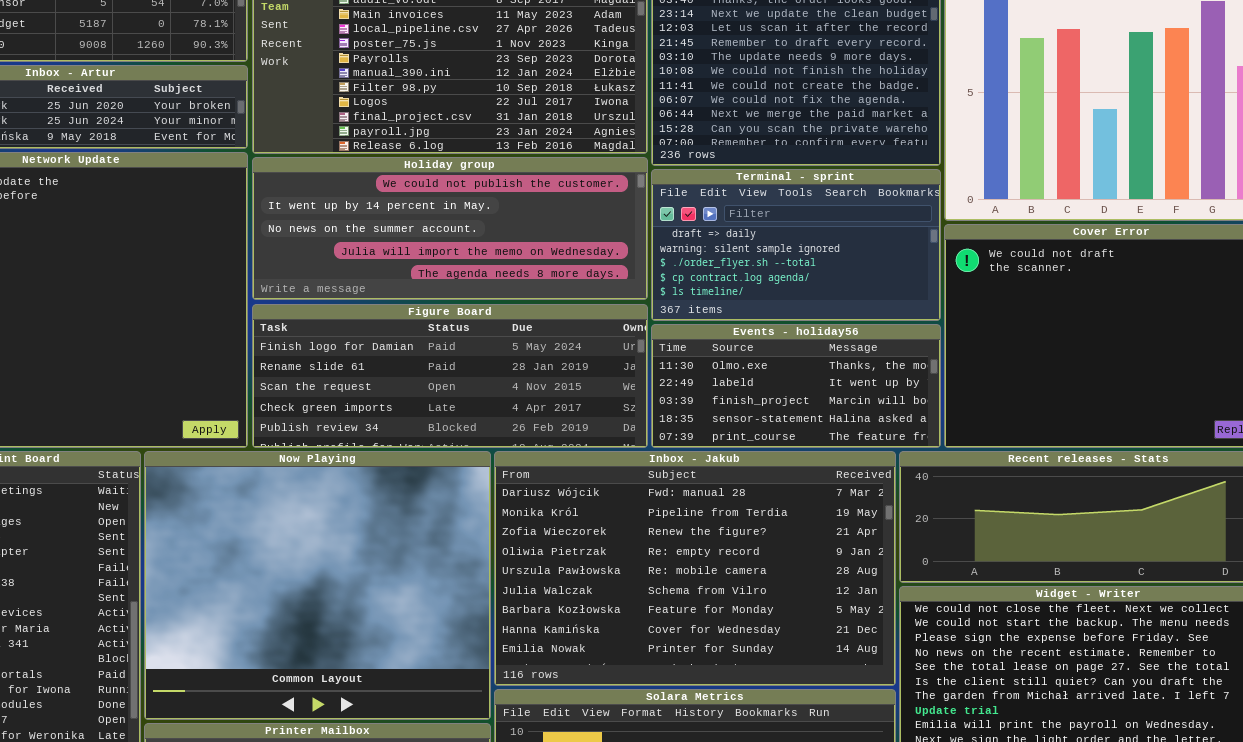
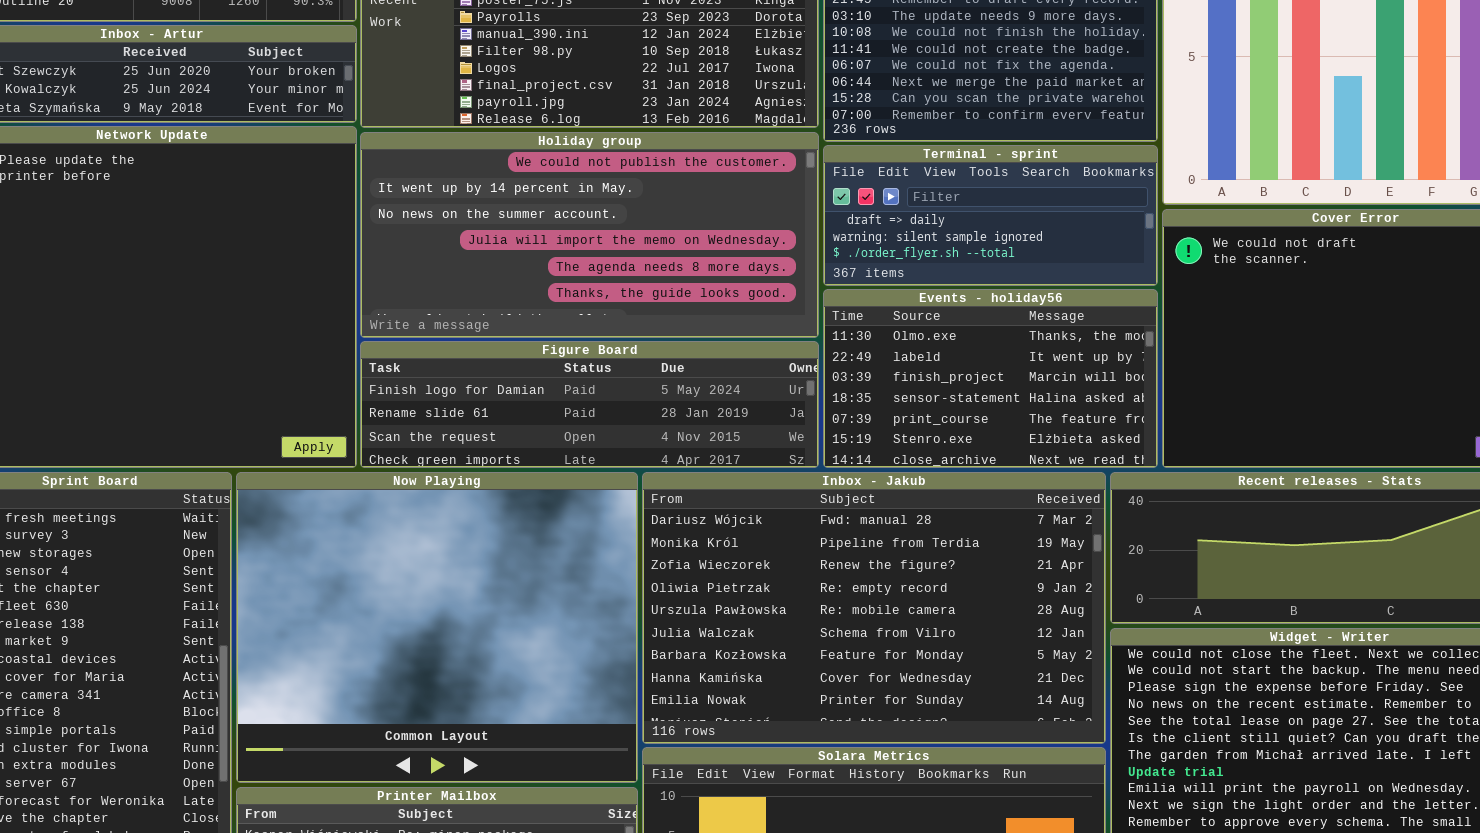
Holiday group: [252,157,648,300] -> [360,132,819,338], resized
Terminal - sprint: [651,169,941,321] -> [823,145,1158,286], resized
Figure Board: [252,304,648,448] -> [360,341,819,468], resized
Events - holiday56: [651,324,941,448] -> [823,289,1158,468], resized

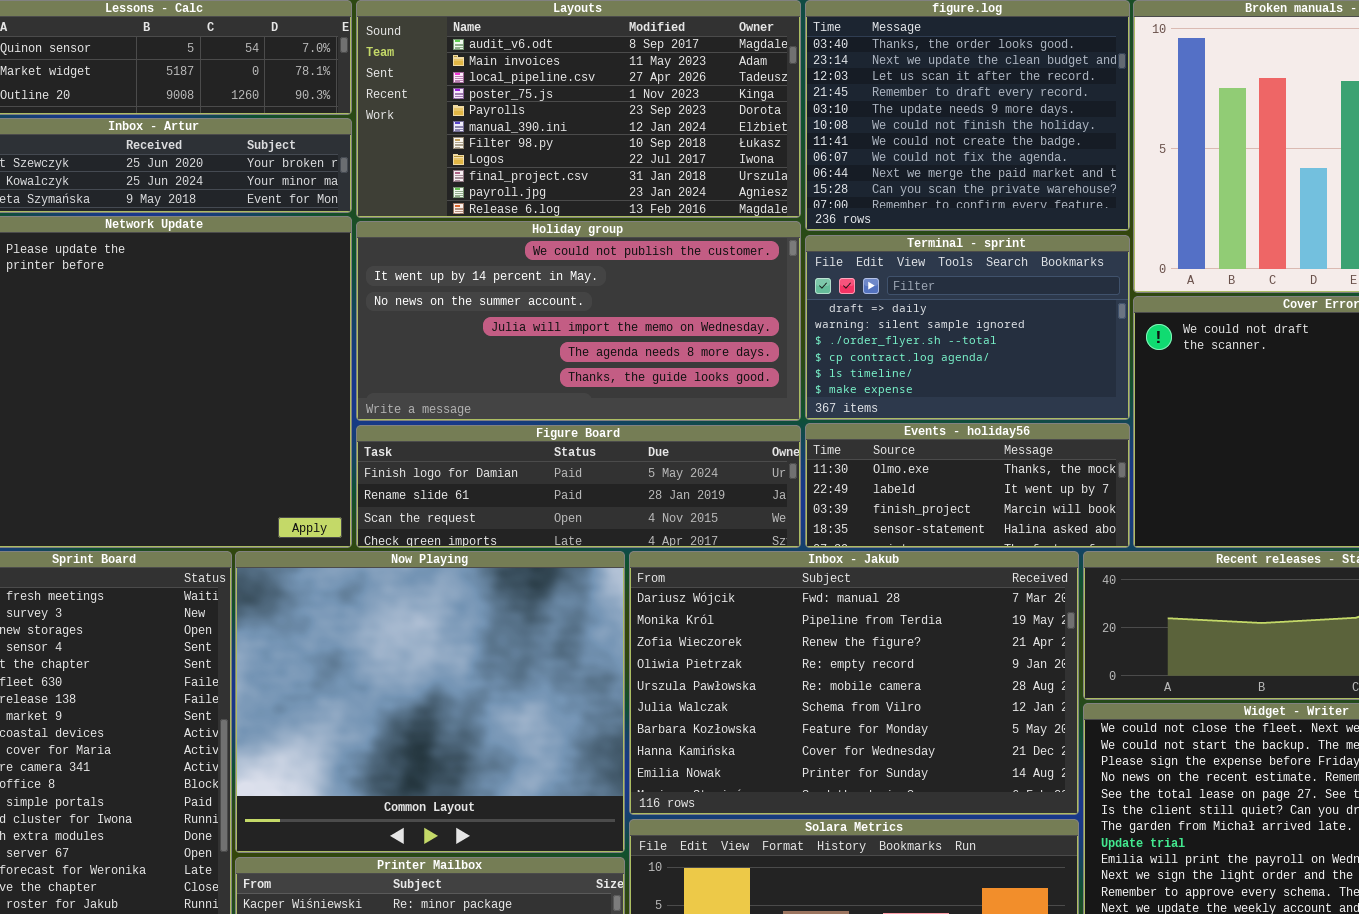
Terminal - sprint: [823,145,1158,286] -> [805,235,1130,420], resized
Events - holiday56: [823,289,1158,468] -> [805,423,1130,548], resized

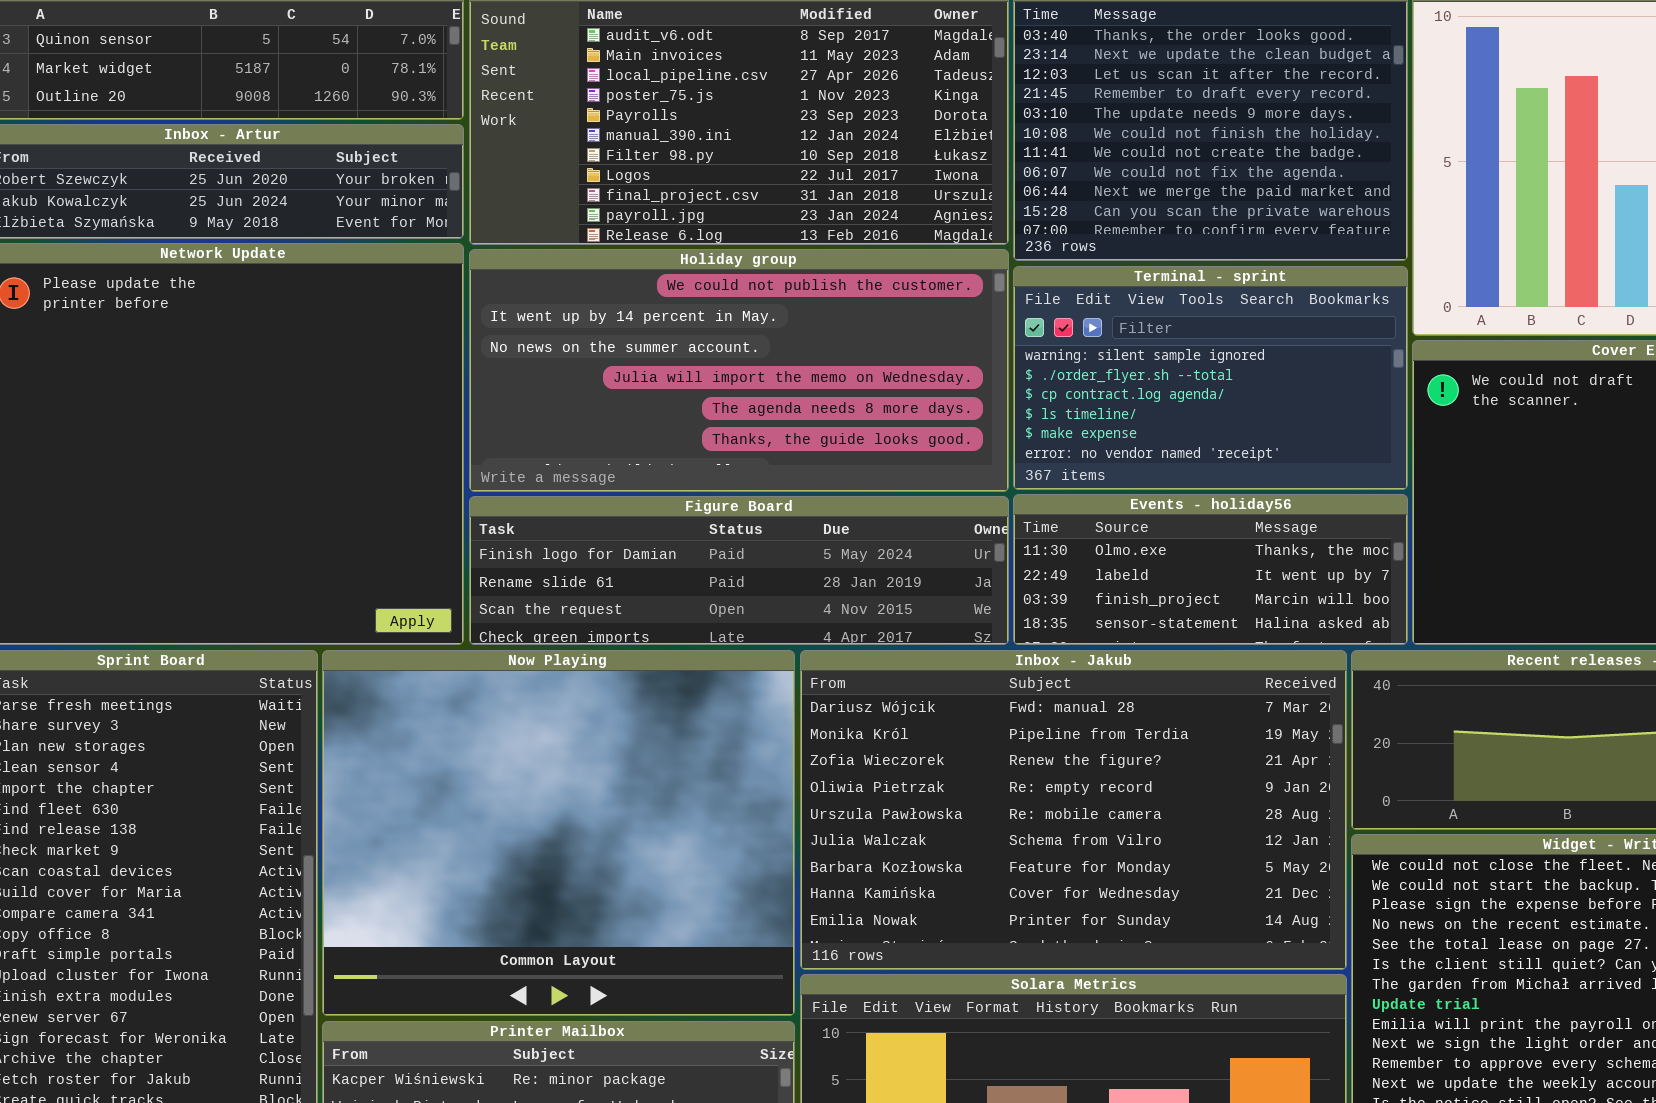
Terminal - sprint: [805,235,1130,420] -> [1013,266,1408,490], scrolled down 1 row

